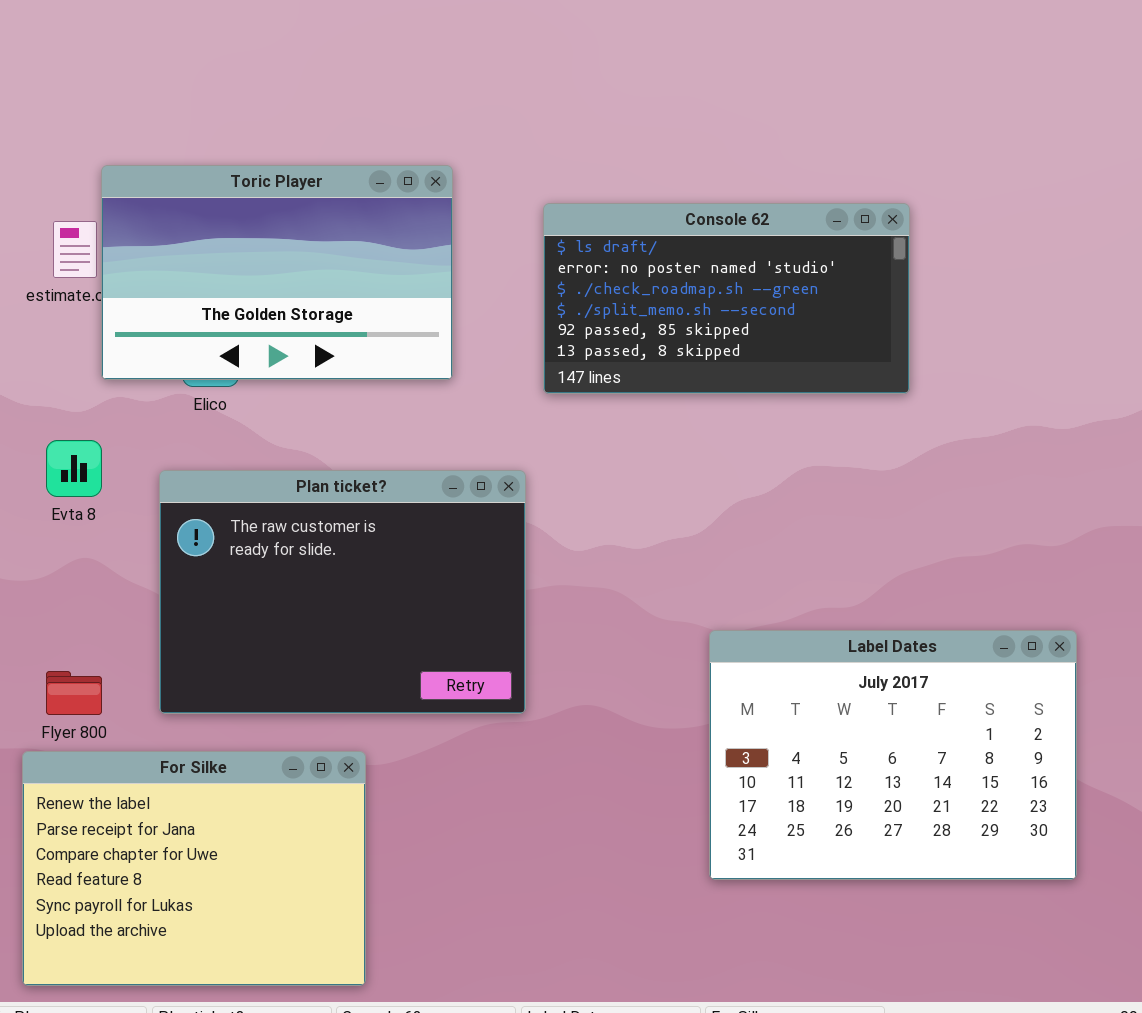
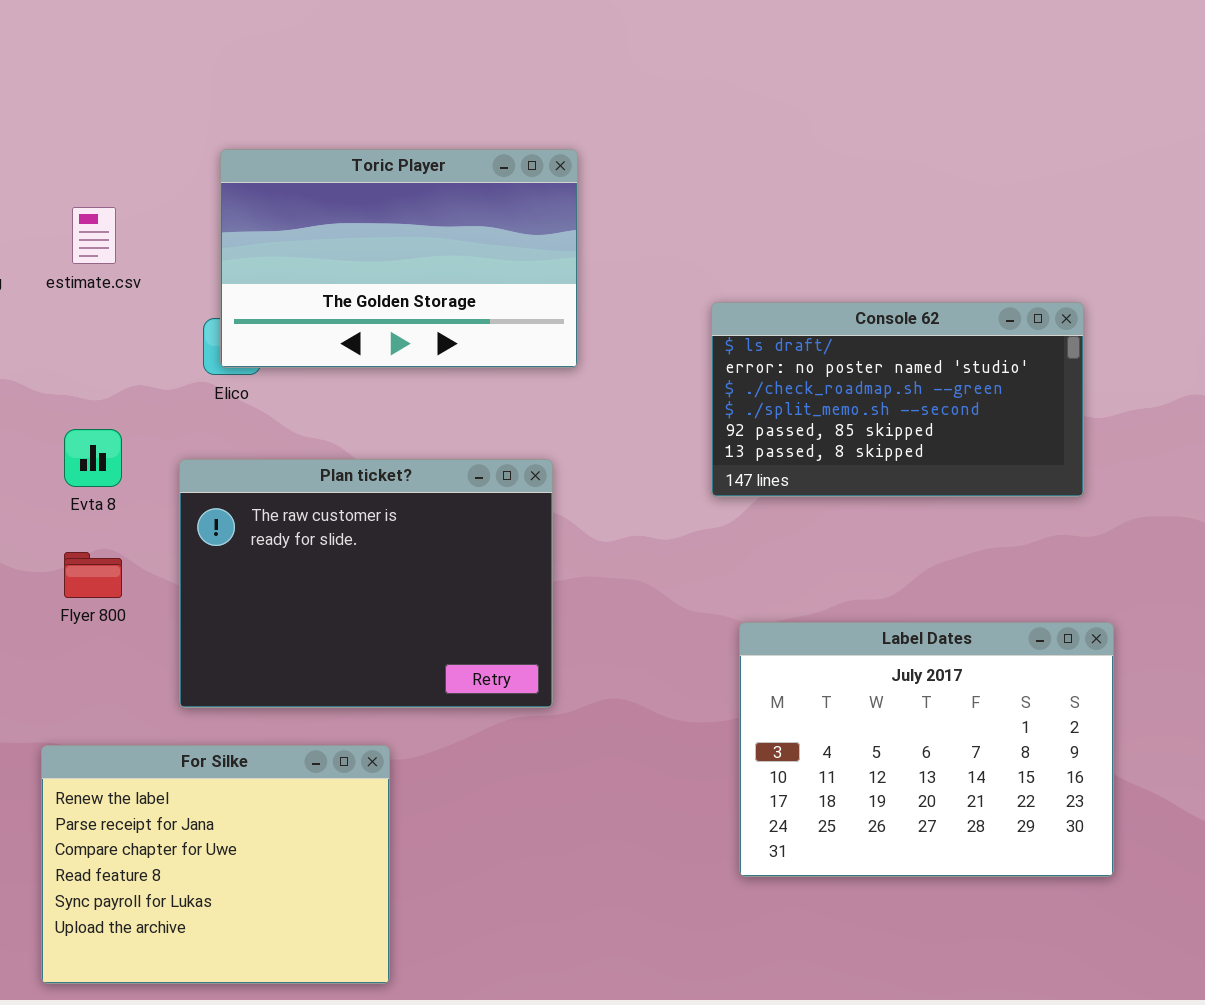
Toric Player: [101,165,453,380] -> [220,149,578,368], moved
Console 62: [543,203,910,394] -> [711,302,1084,497], moved
Flyer 800: [46,671,102,715] -> [64,552,122,598], moved

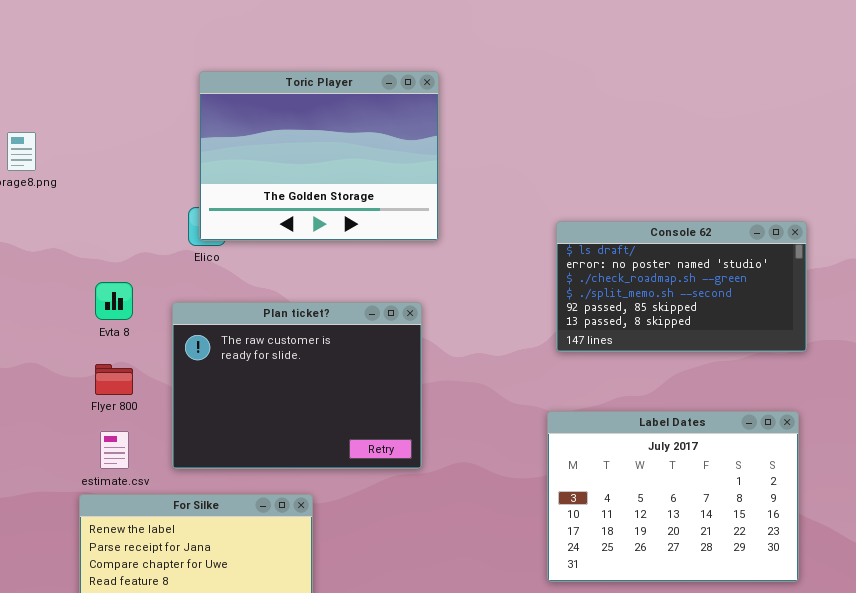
Toric Player: [220,149,578,368] -> [199,71,439,241], resized
estimate.csv: [72,207,116,264] -> [100,431,129,469], moved
Console 62: [711,302,1084,497] -> [556,221,807,352], moved

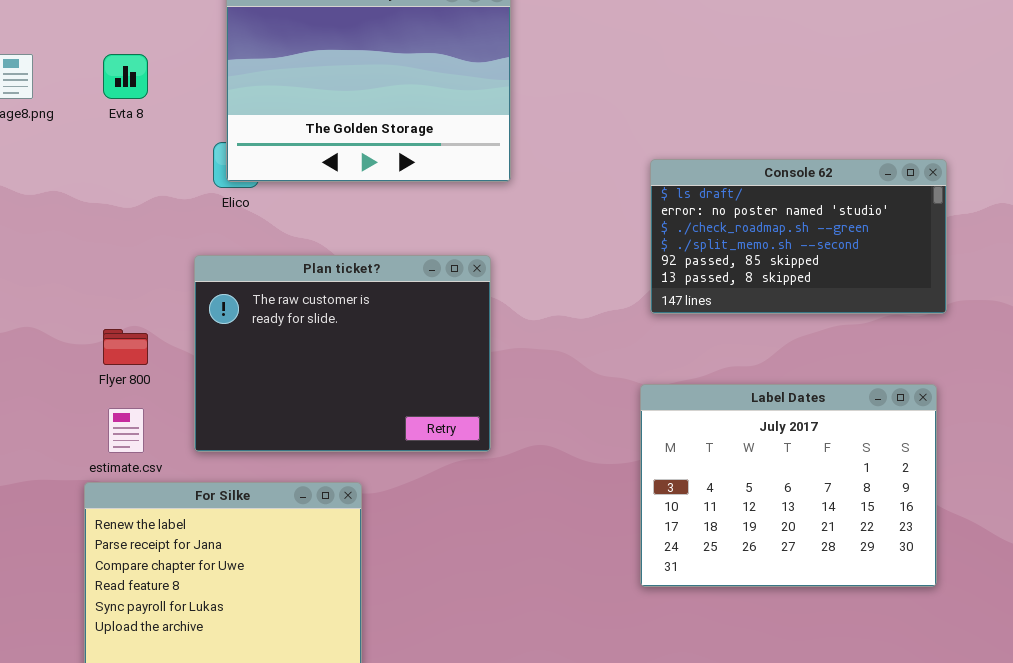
Evta 8: [95,282,133,320] -> [103,54,148,99], moved

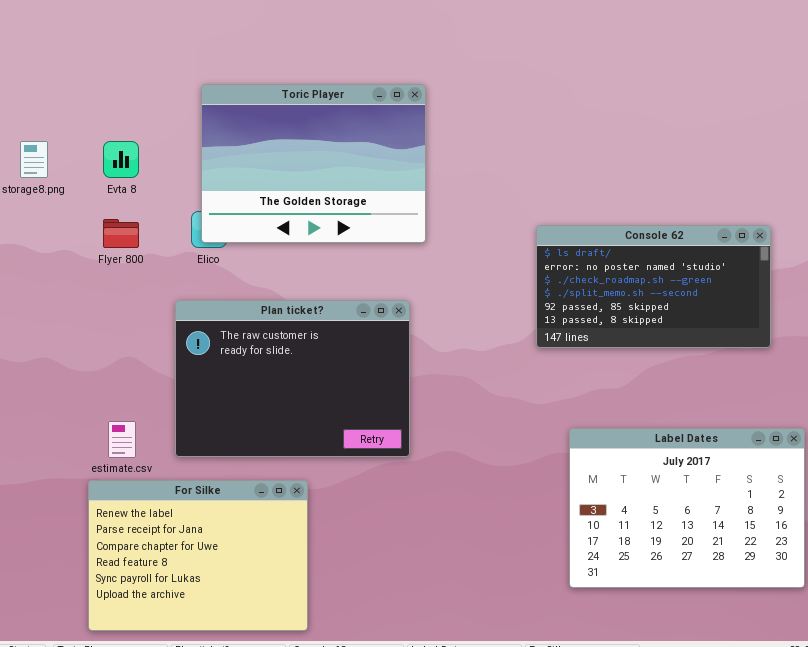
Flyer 800: [103,329,148,365] -> [103,219,139,248], moved
Label Dates: [640,384,937,587] -> [569,428,805,588], moved

